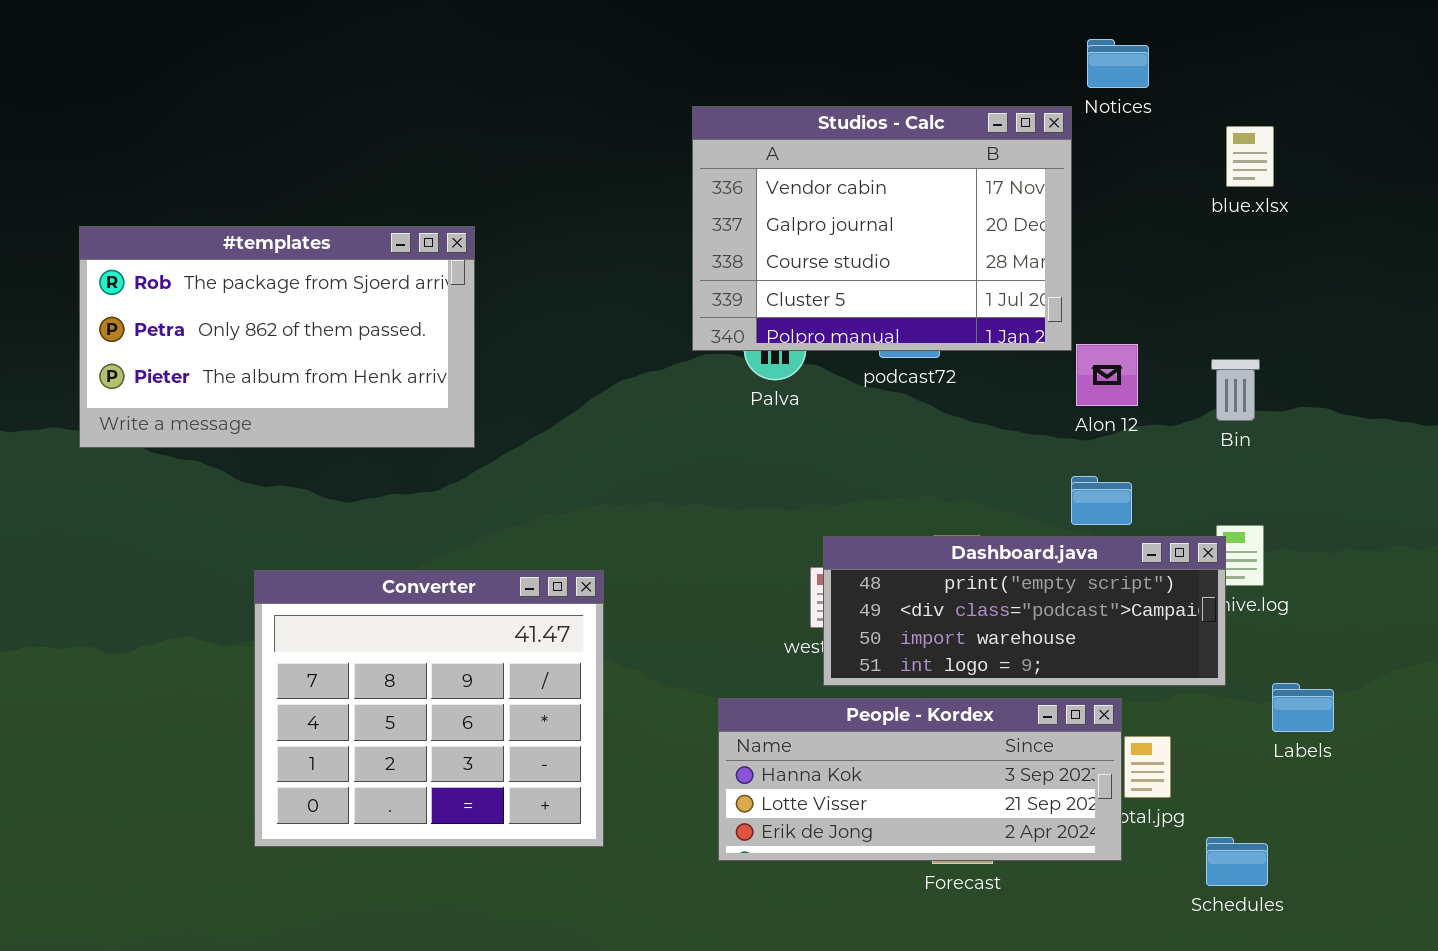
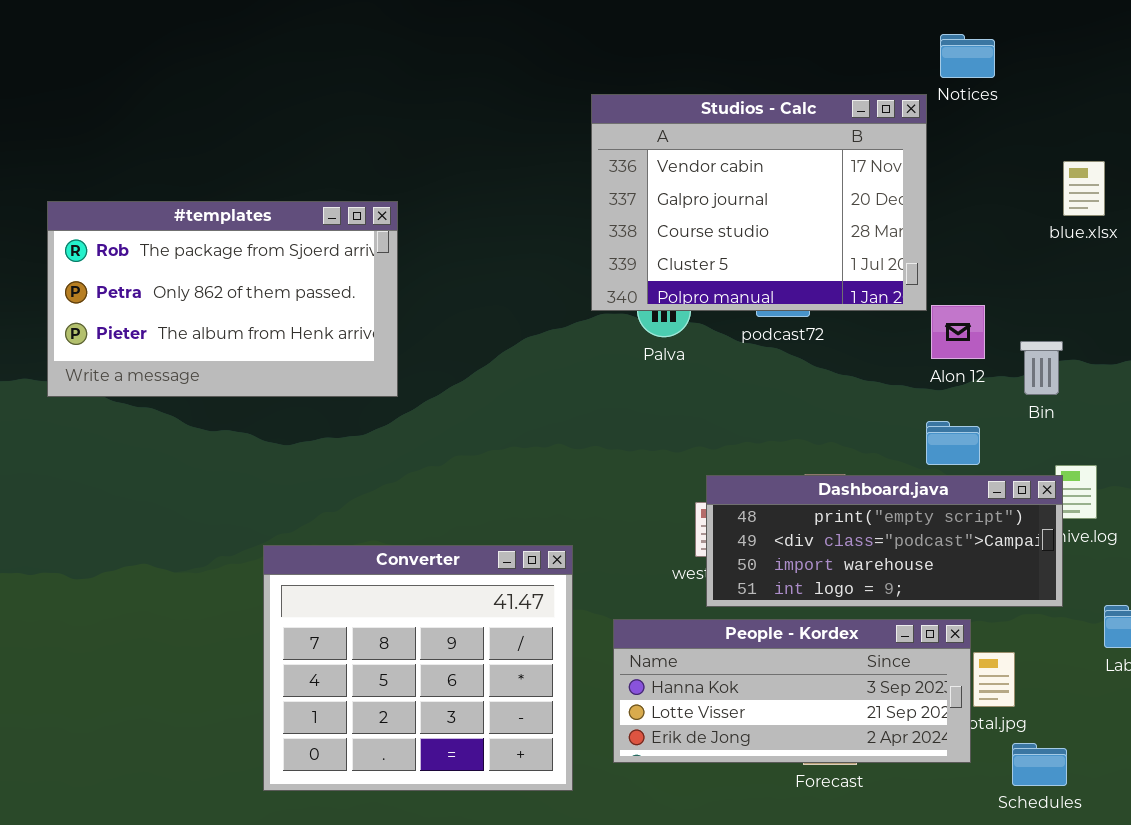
blue.xlsx: [1226,126,1274,187] -> [1063,161,1105,216], moved
Bin: [1211,359,1260,421] -> [1020,341,1063,395], moved
Converter: [254,570,604,847] -> [263,545,573,791], moved
Schedules: [1206,837,1268,886] -> [1012,743,1067,786], moved

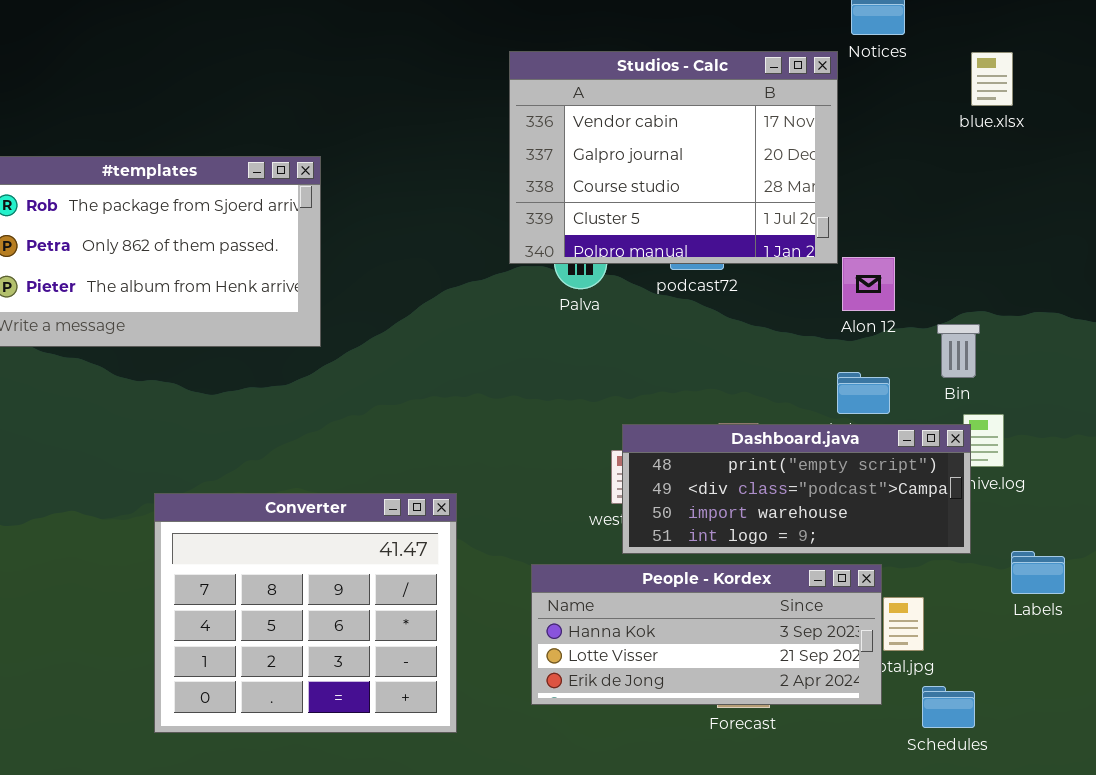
blue.xlsx: [1063,161,1105,216] -> [971,52,1013,106], moved
Bin: [1020,341,1063,395] -> [937,324,980,378], moved
Converter: [263,545,573,791] -> [154,493,457,733], moved

